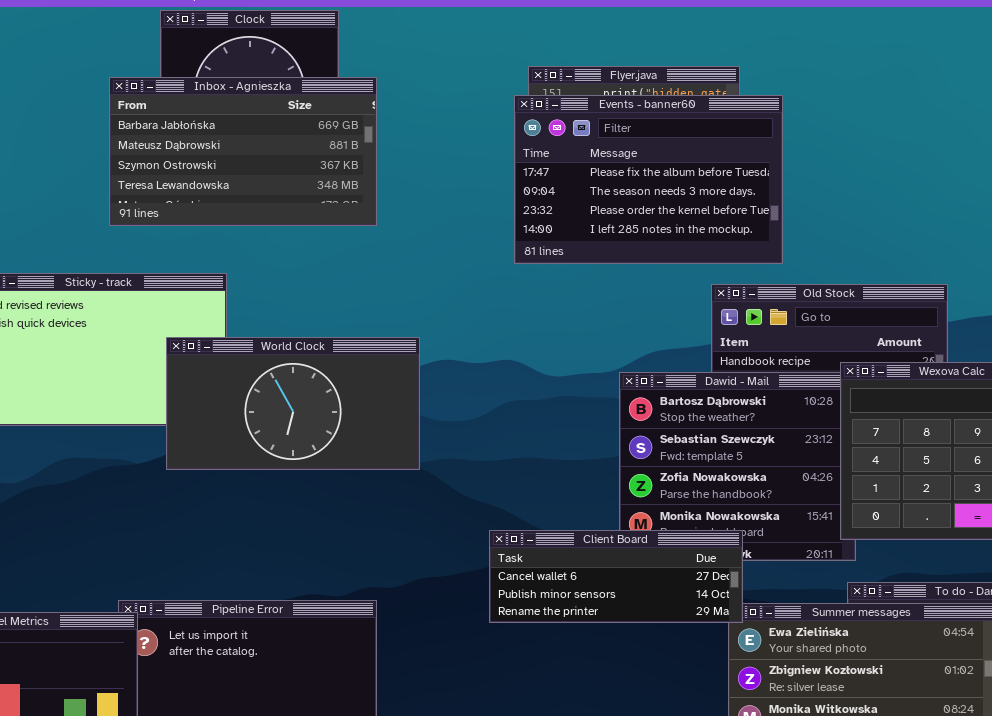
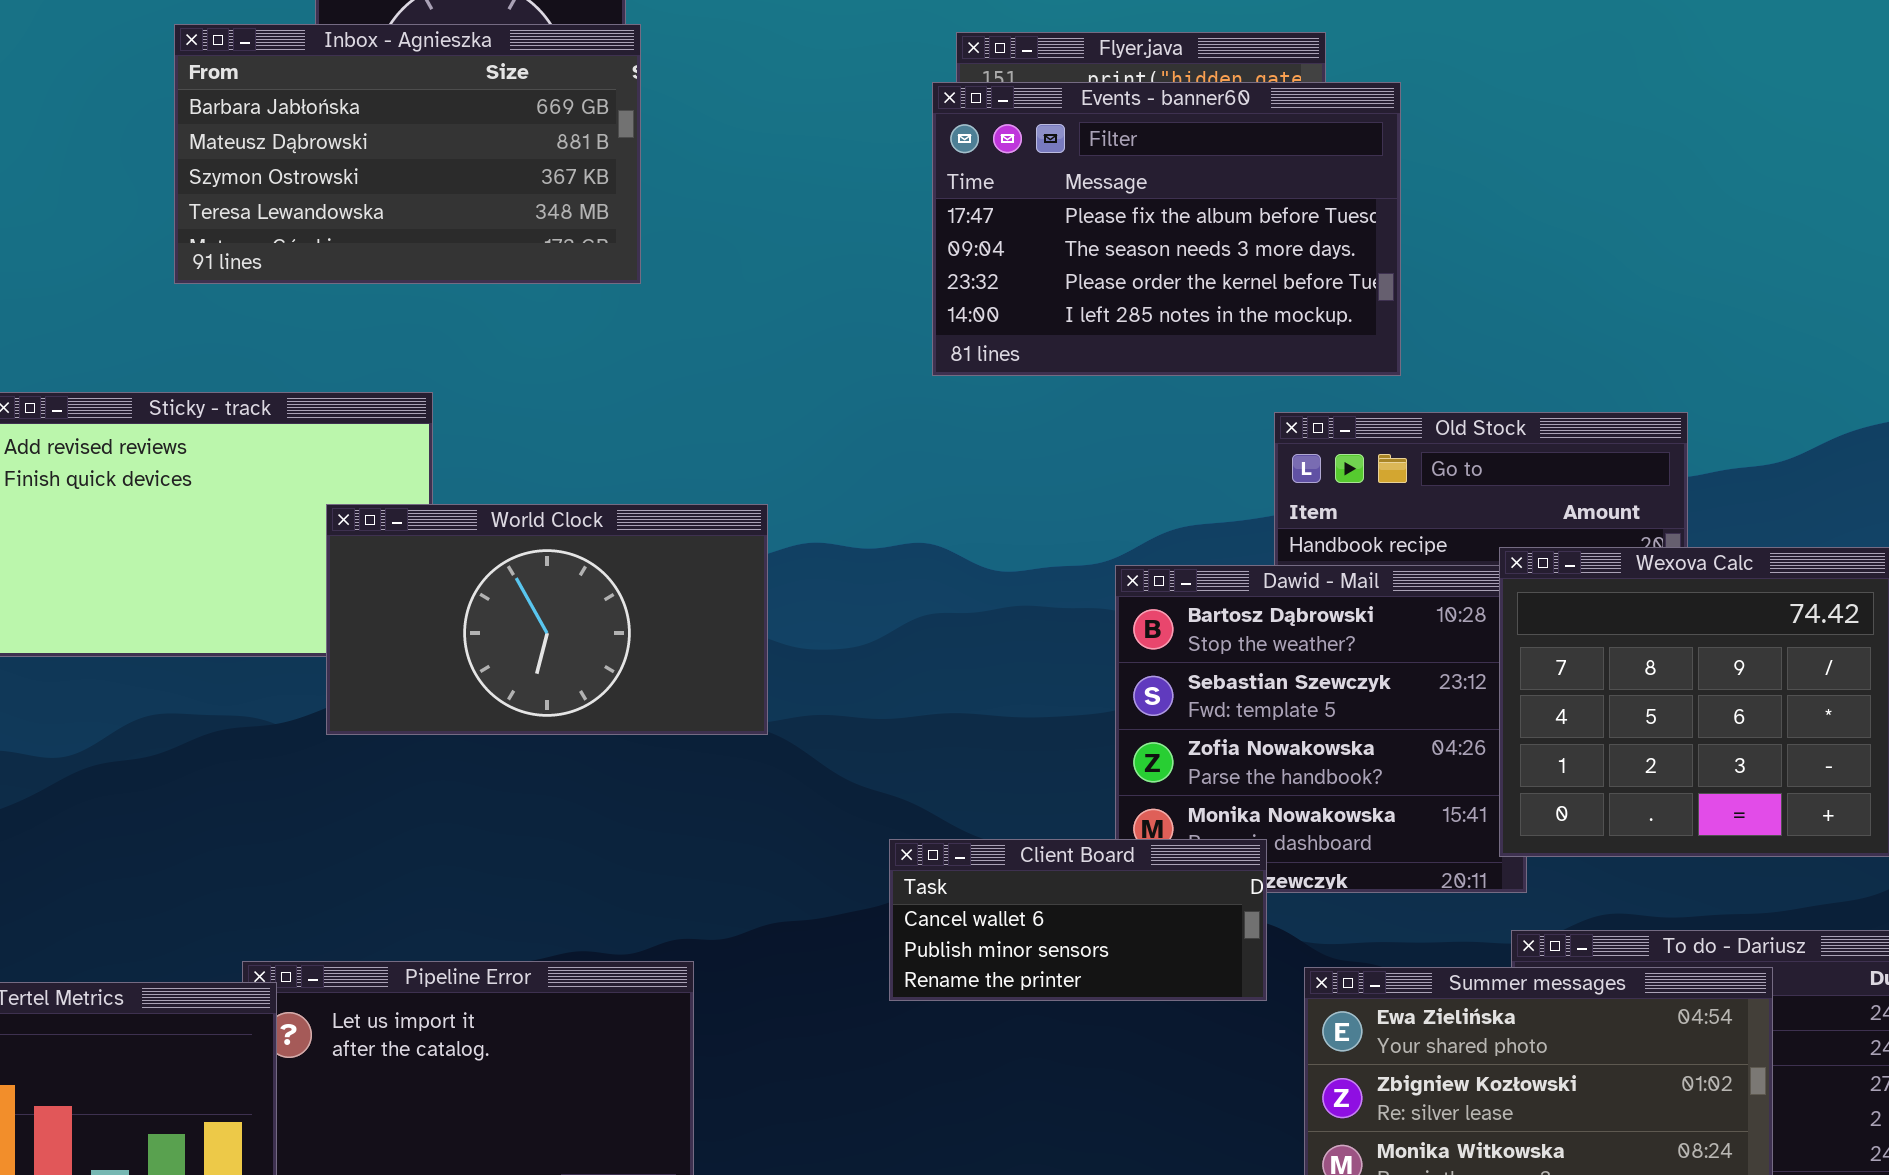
Inbox - Agnieszka: [109,77,377,226] -> [174,24,641,284], moved
Client Board: [489,530,743,623] -> [889,839,1267,1001], resized

